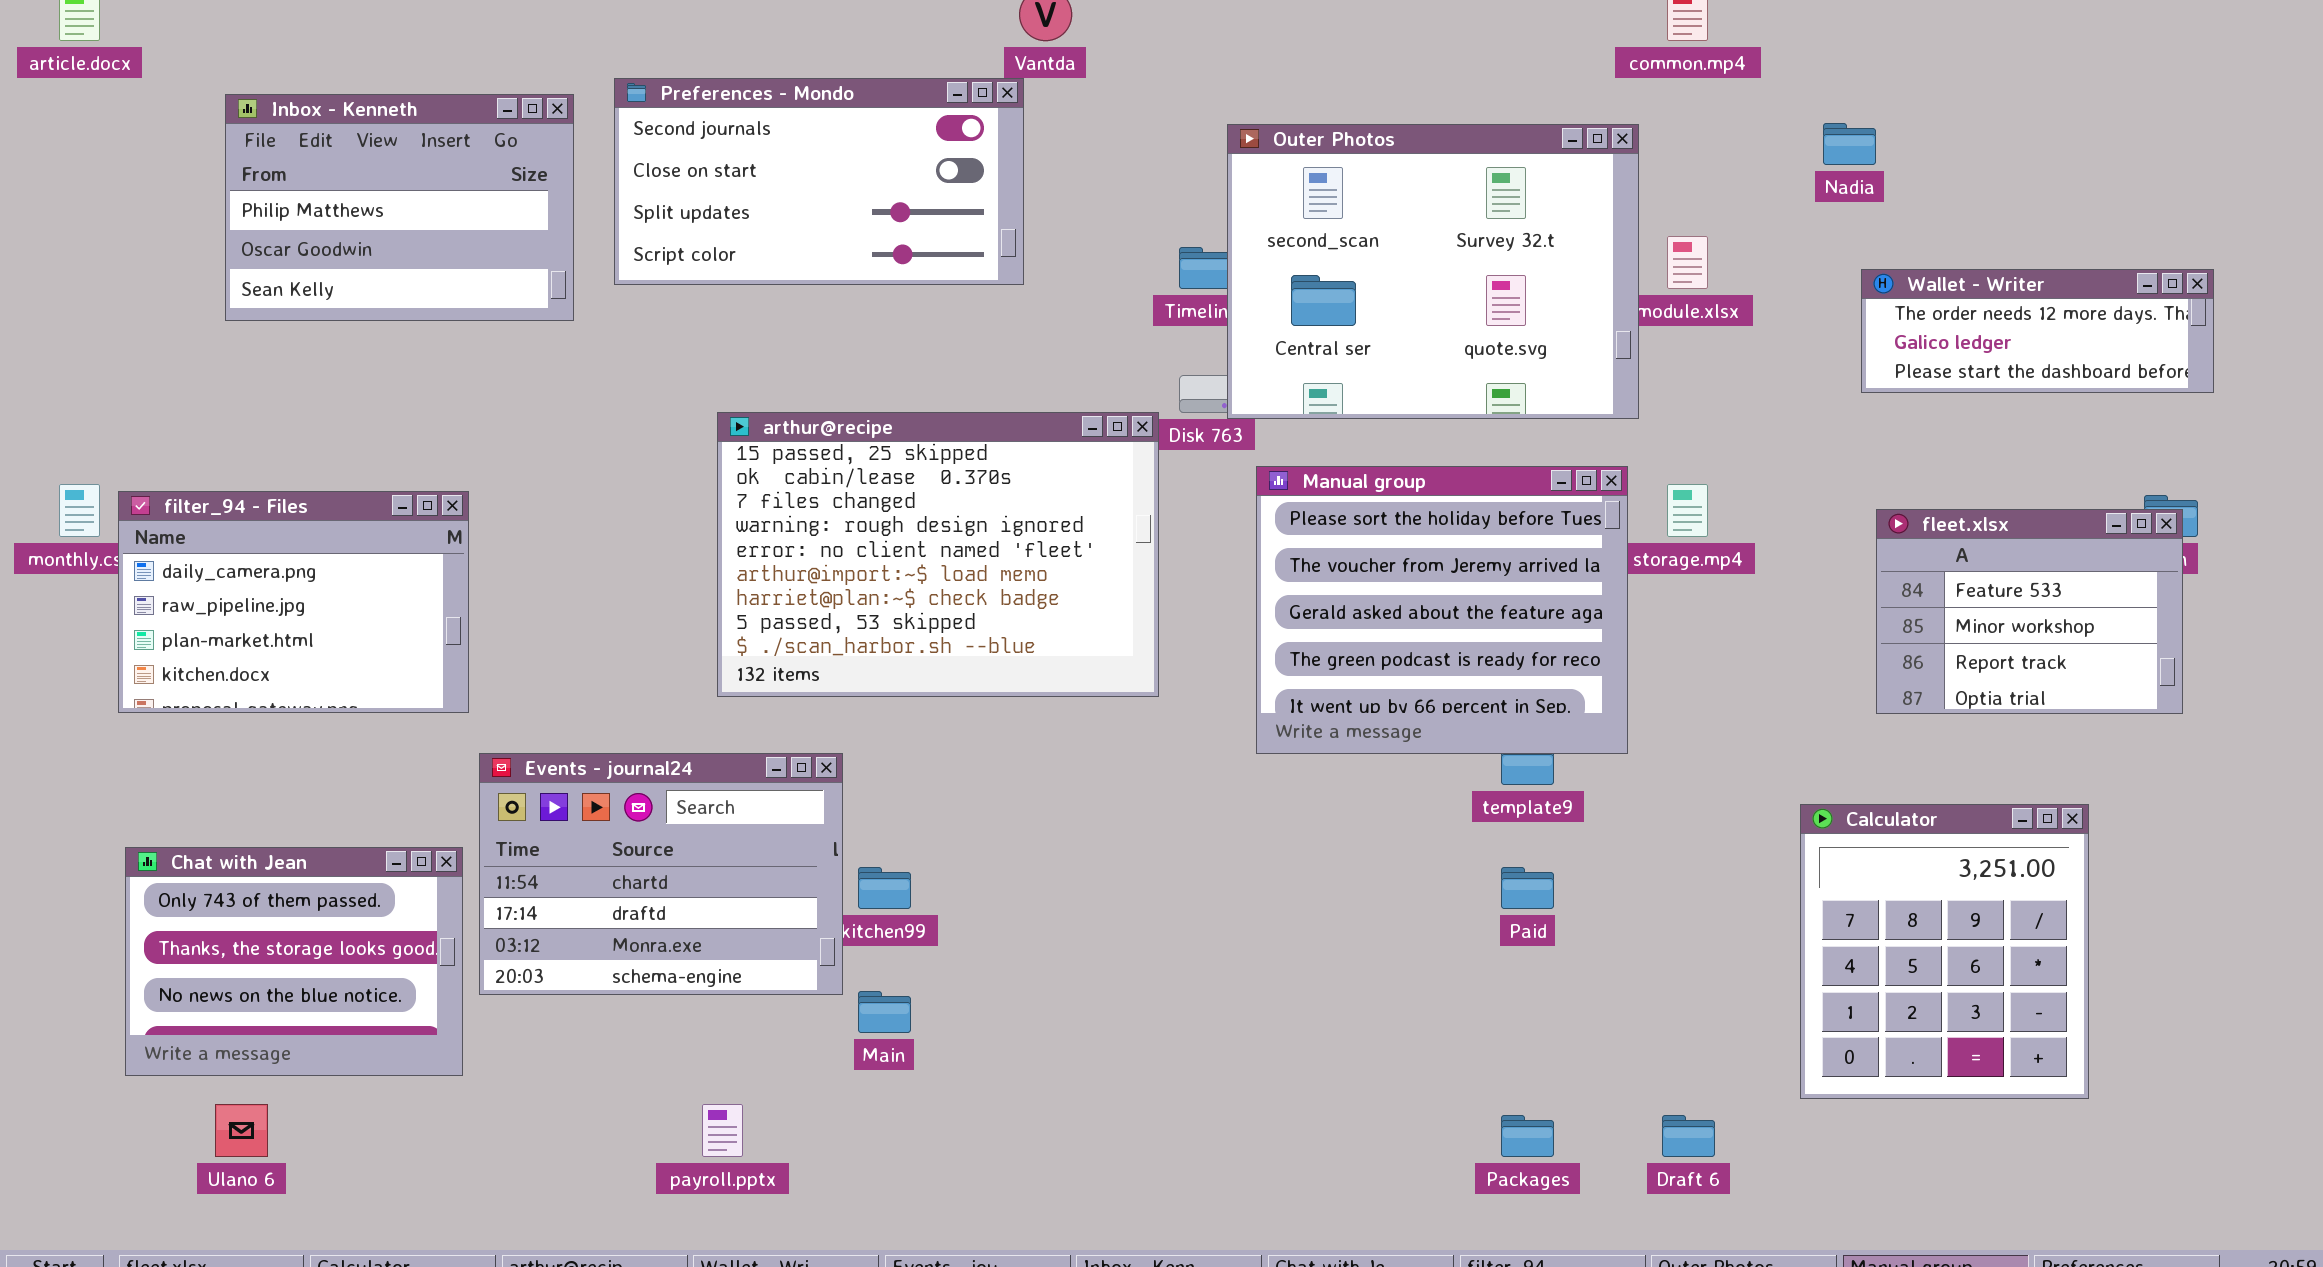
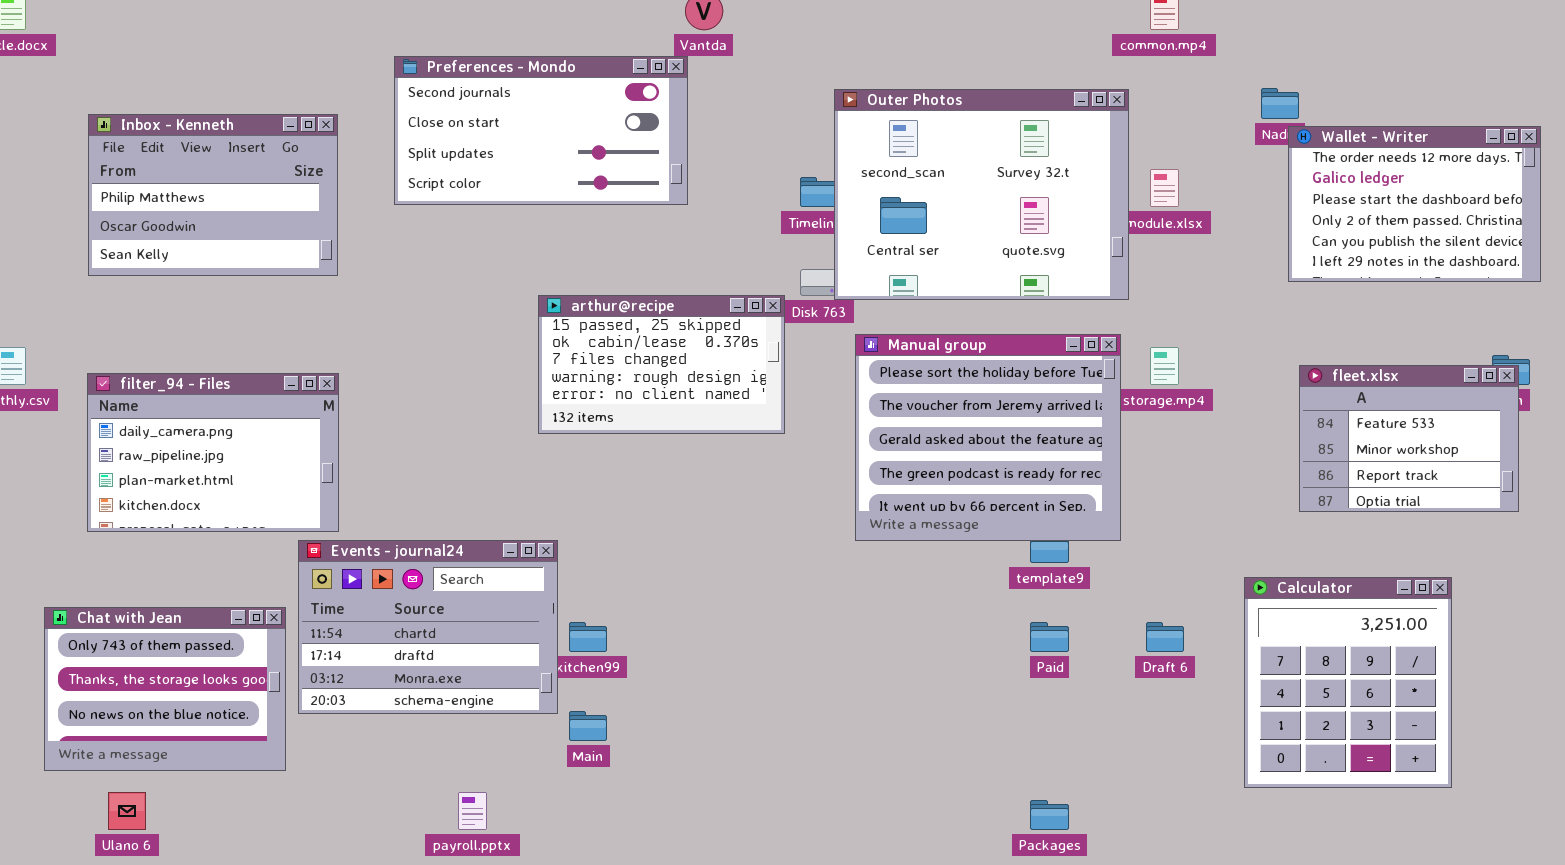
Inbox - Kenneth: [225,94,574,321] -> [88,114,338,276], moved
Wallet - Writer: [1861,269,2214,393] -> [1288,126,1541,282], resized
arthur@recipe: [717,412,1159,697] -> [538,295,785,434], resized
filter_94 - Files: [118,491,469,713] -> [87,373,339,532], moved
Draft 6: [1662,1115,1715,1157] -> [1146,622,1184,652], moved

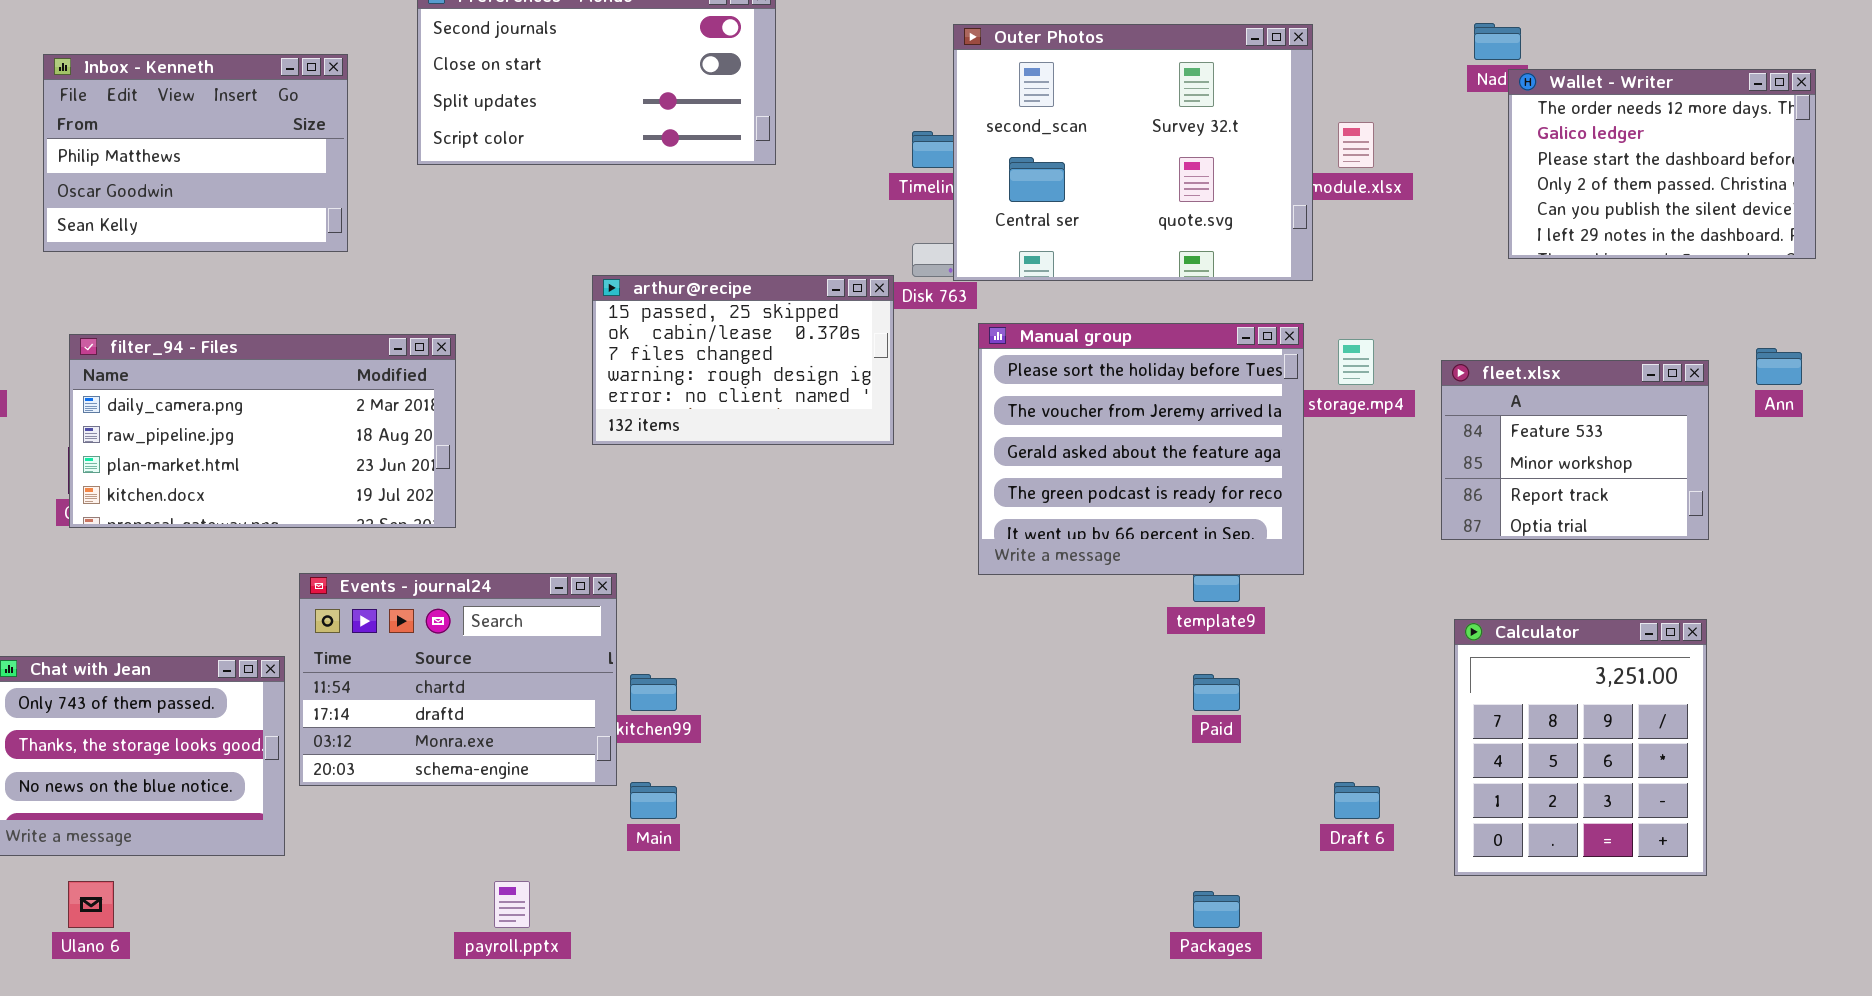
fleet.xlsx: [1299,365,1519,512] -> [1441,360,1709,540], moved
filter_94 - Files: [87,373,339,532] -> [69,334,456,528], moved, resized
Draft 6: [1146,622,1184,652] -> [1334,782,1380,819], moved

